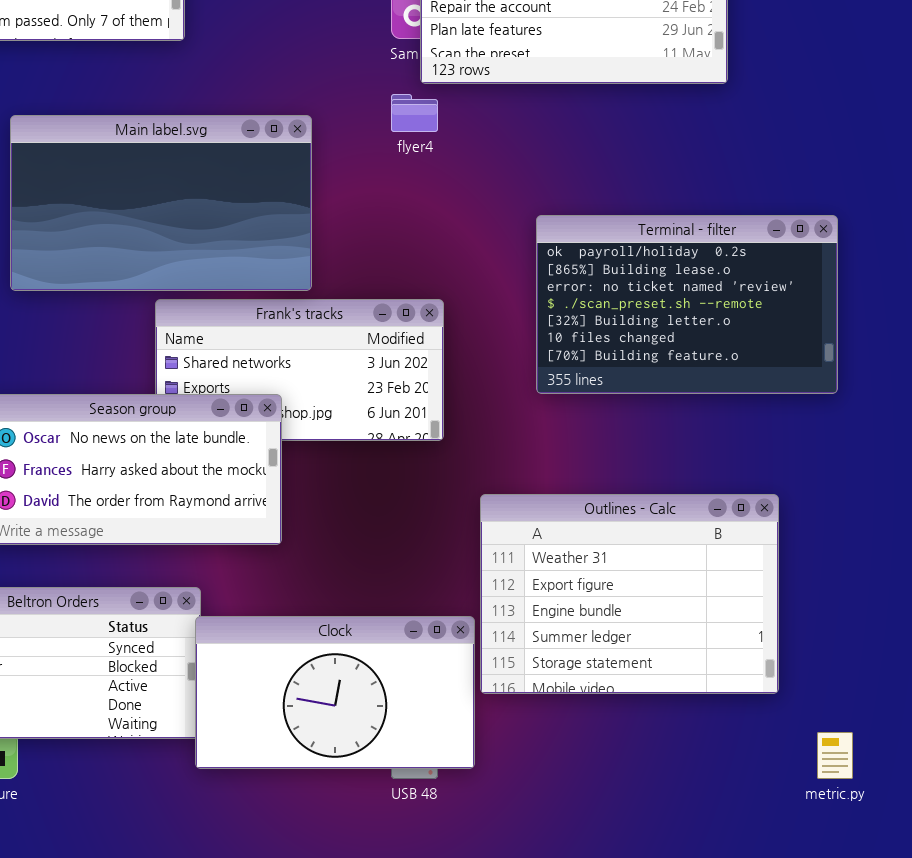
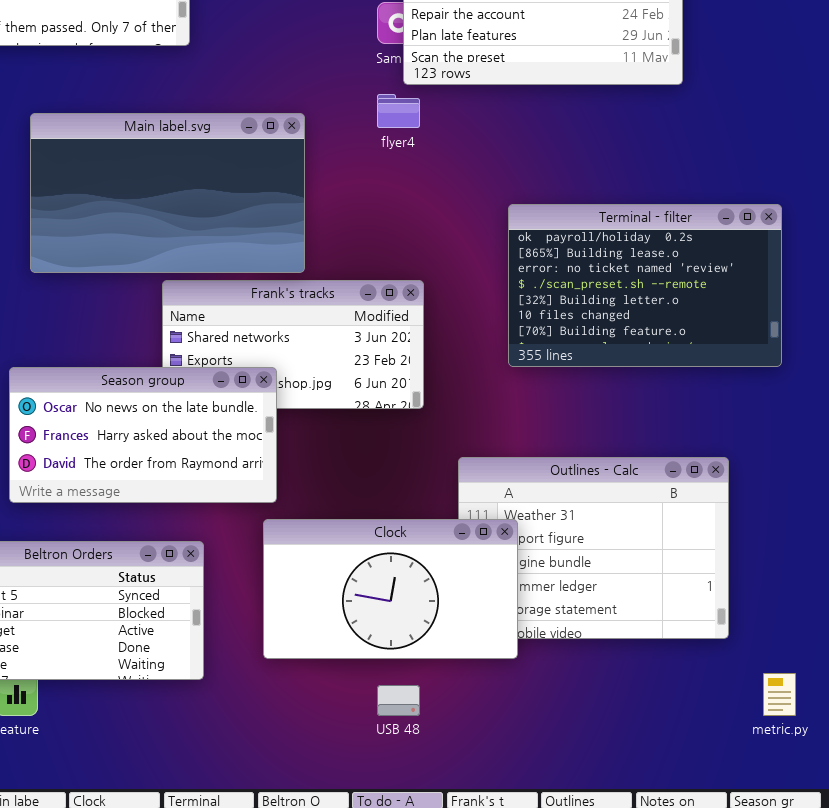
Clock: [195,616,475,769] -> [263,519,518,659], moved

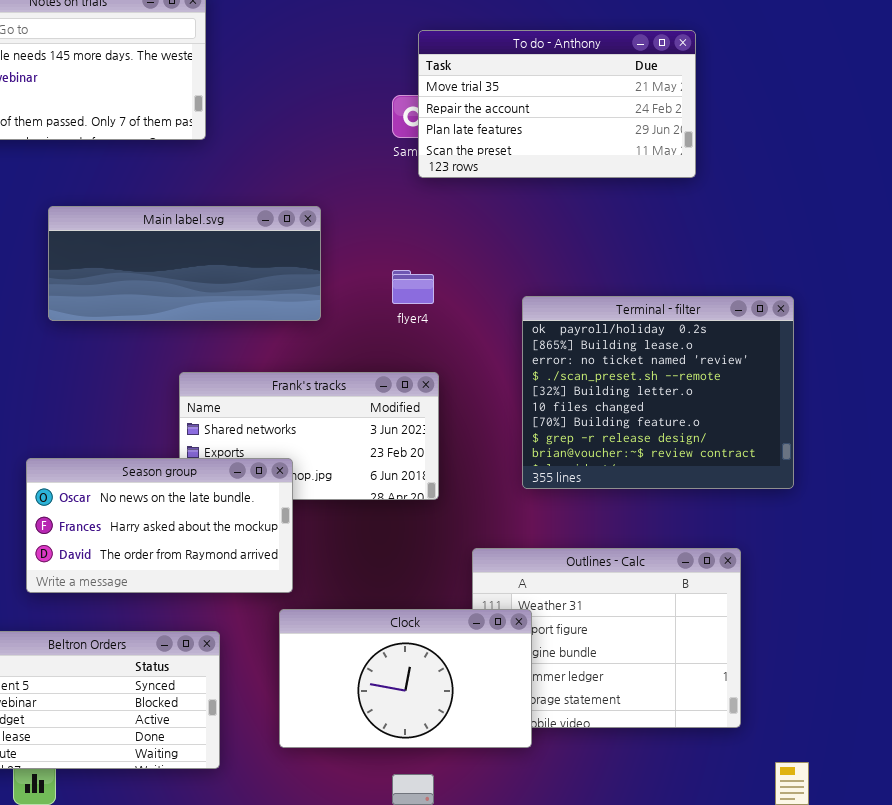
flyer4: [377,94,420,128] -> [392,270,434,304], moved
Main label.svg: [30,113,305,273] -> [48,206,321,321], resized
Terminal - filter: [508,204,782,367] -> [522,296,794,489], resized

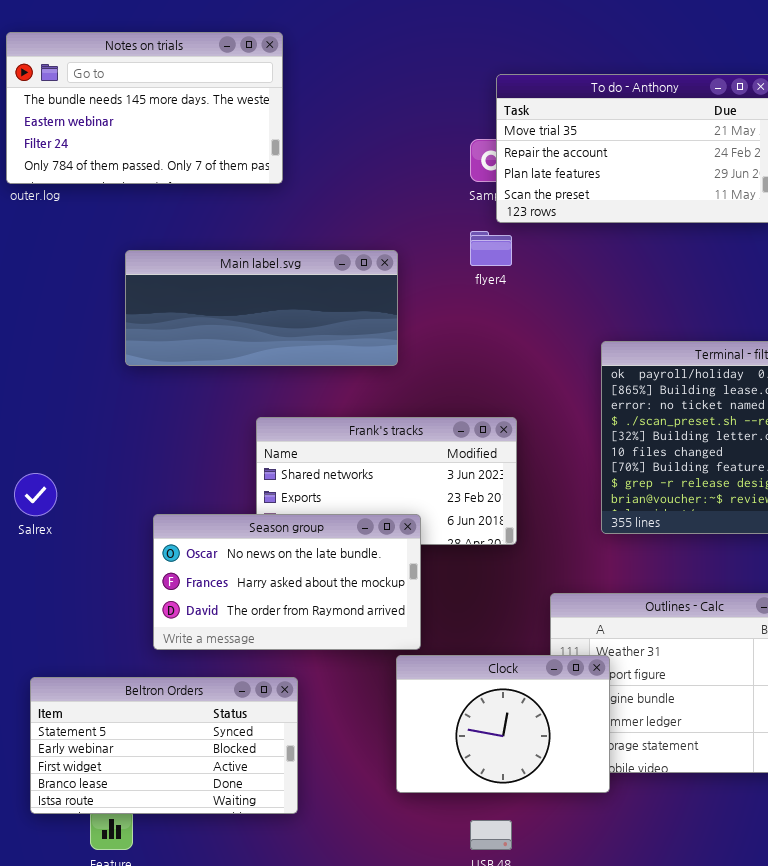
flyer4: [392,270,434,304] -> [470,231,512,266], moved
Season group: [26,458,293,593] -> [153,514,421,650], moved
Clock: [279,609,532,748] -> [396,655,610,793], resized

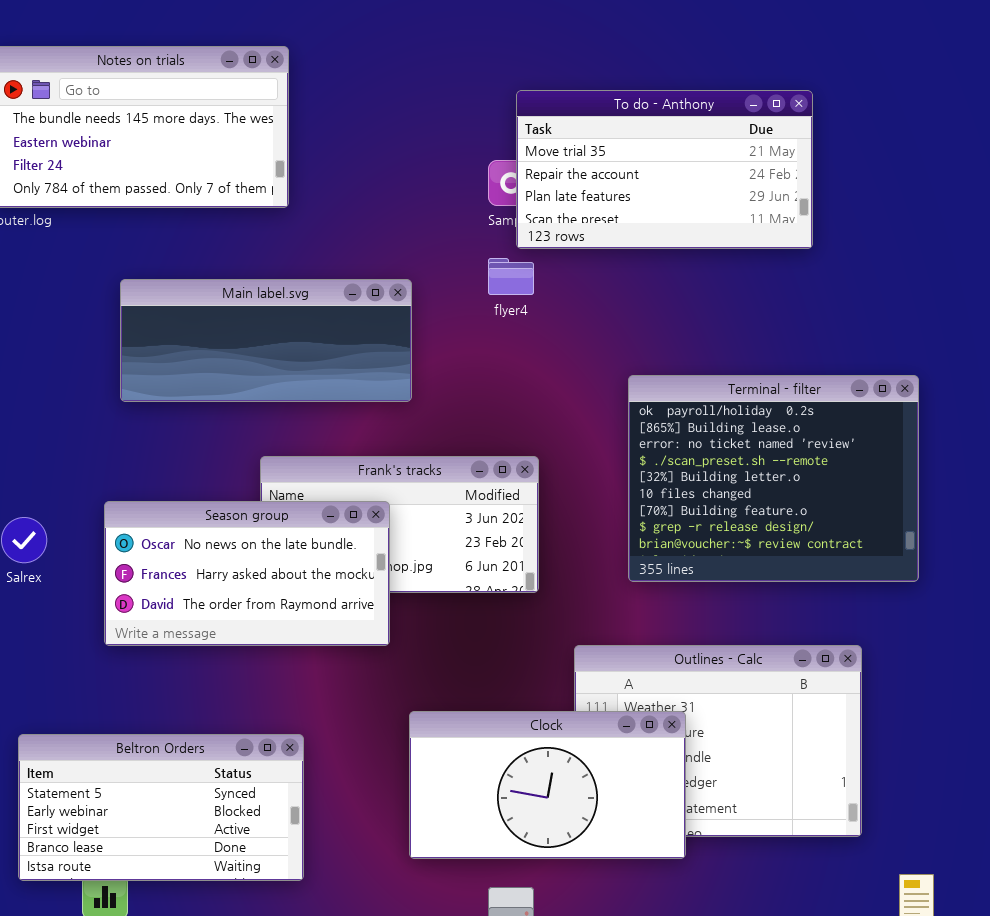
Season group: [153,514,421,650] -> [104,501,390,646], moved
Clock: [396,655,610,793] -> [409,711,686,859], resized

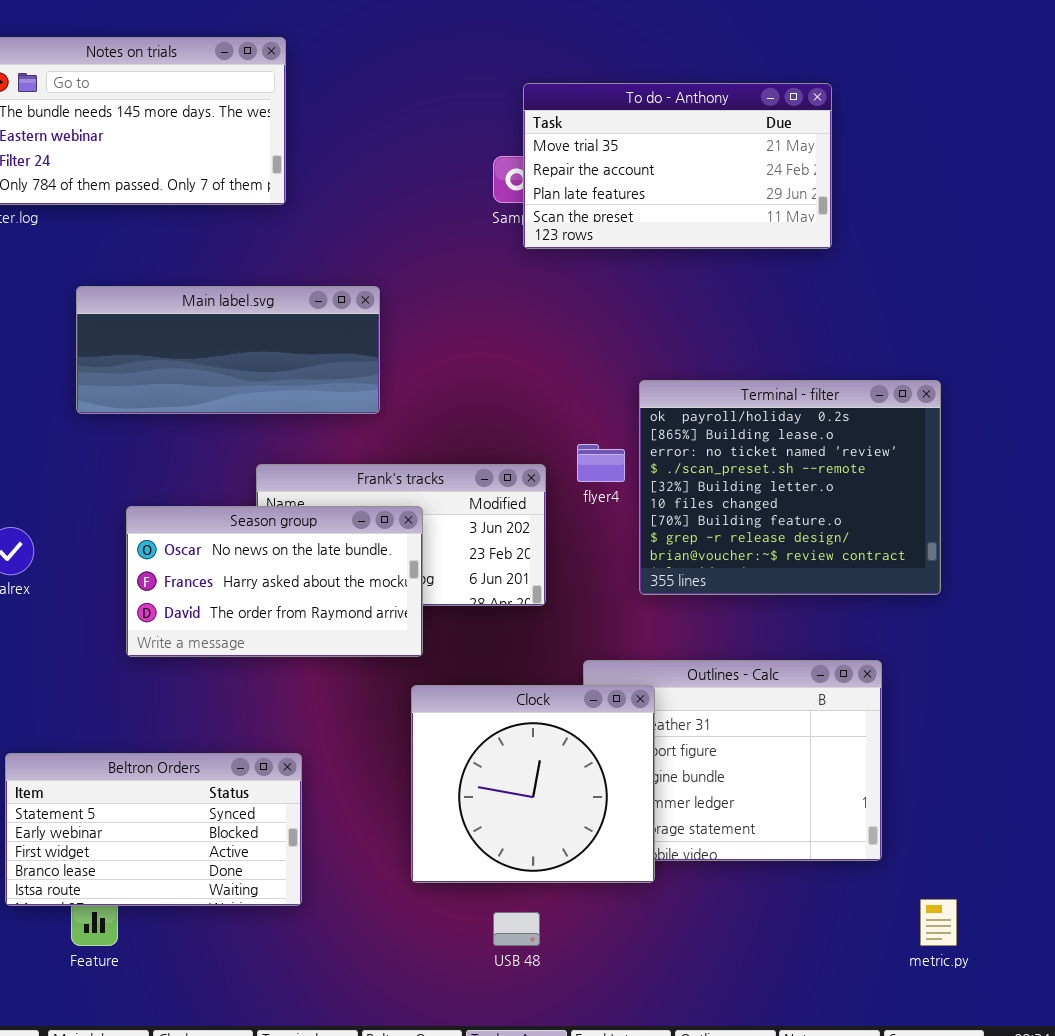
flyer4: [488,258,534,295] -> [577,444,625,482], moved
Main label.svg: [120,279,412,402] -> [76,286,380,414], moved
Season group: [104,501,390,646] -> [126,506,423,657], moved
Clock: [409,711,686,859] -> [411,685,655,883], resized

